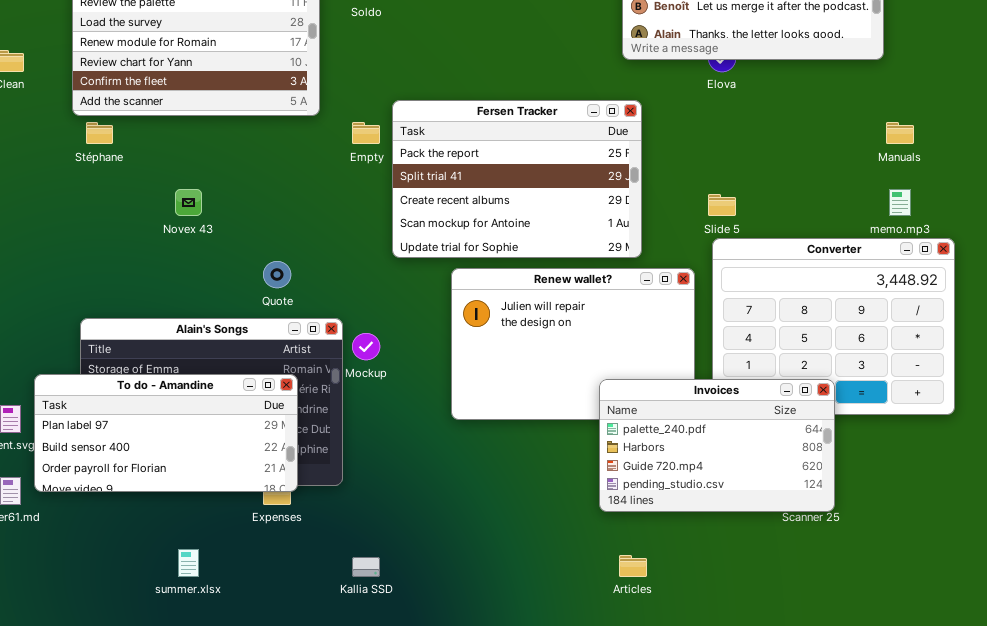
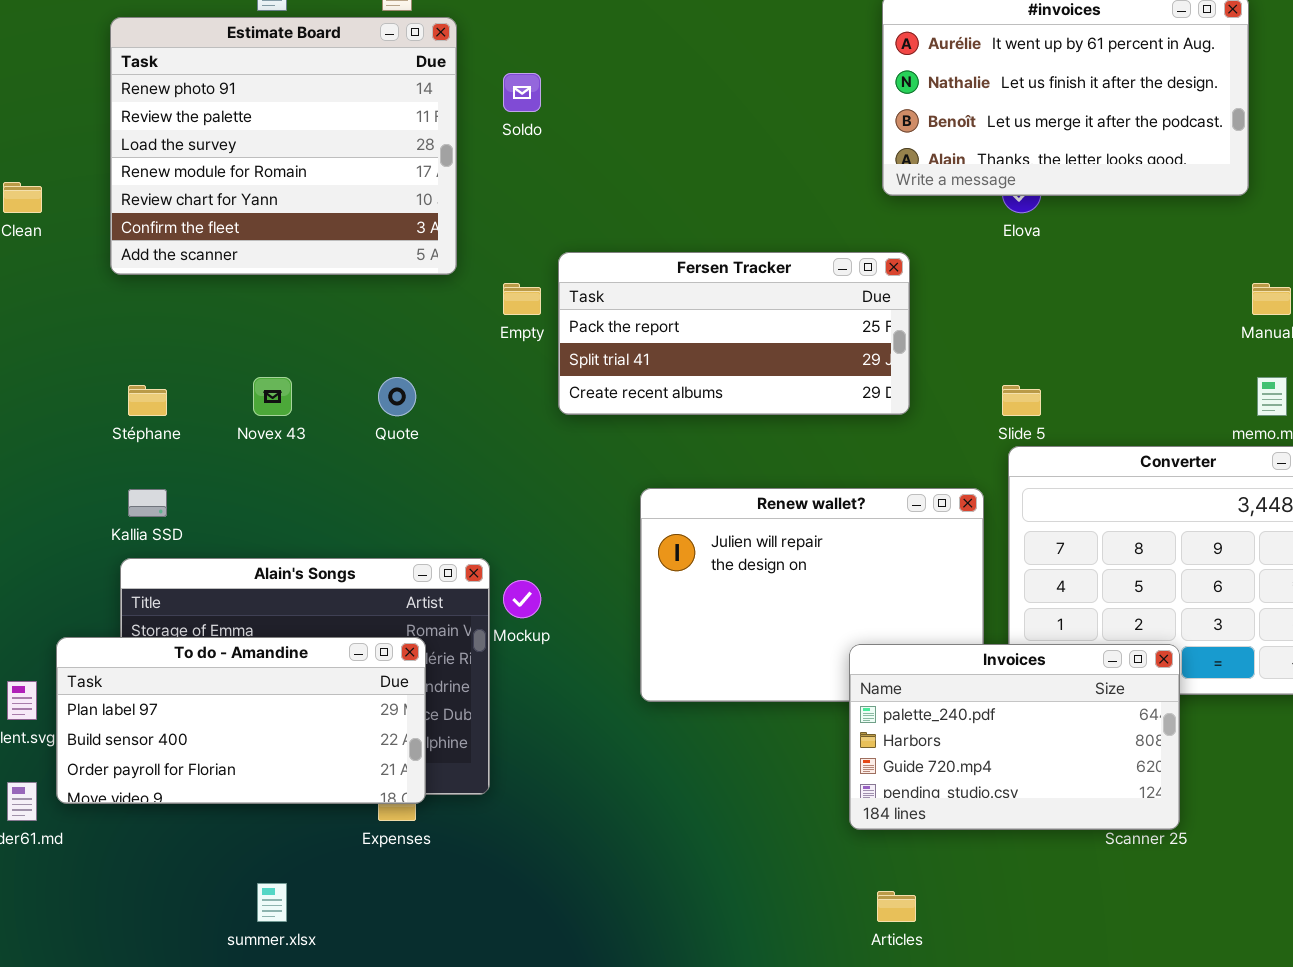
Fersen Tracker: [392,100,642,258] -> [558,252,910,415], resized
Stéphane: [86,122,113,144] -> [128,385,167,416], moved
Quote: [263,261,291,288] -> [378,377,416,416], moved
Kallia SSD: [352,557,380,577] -> [128,489,167,517], moved

